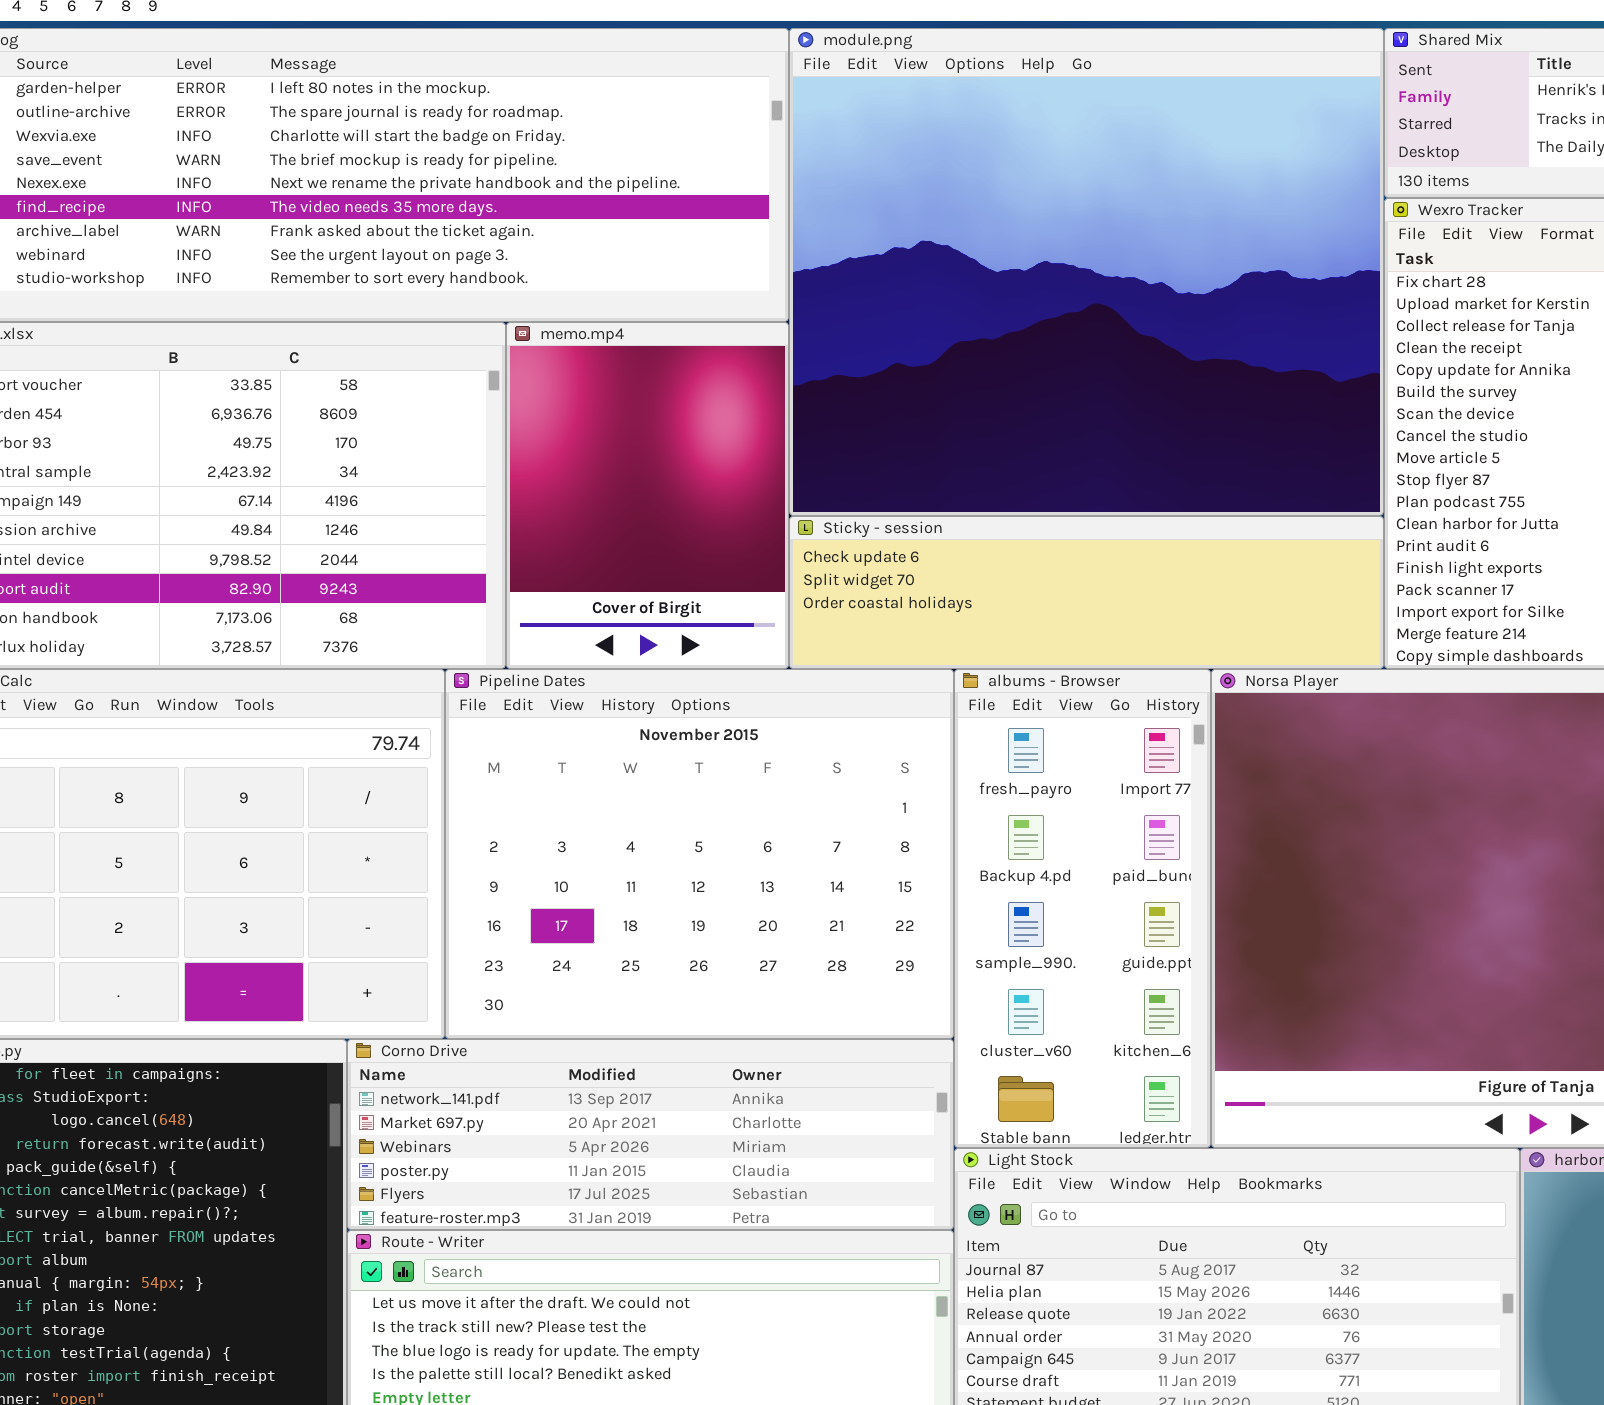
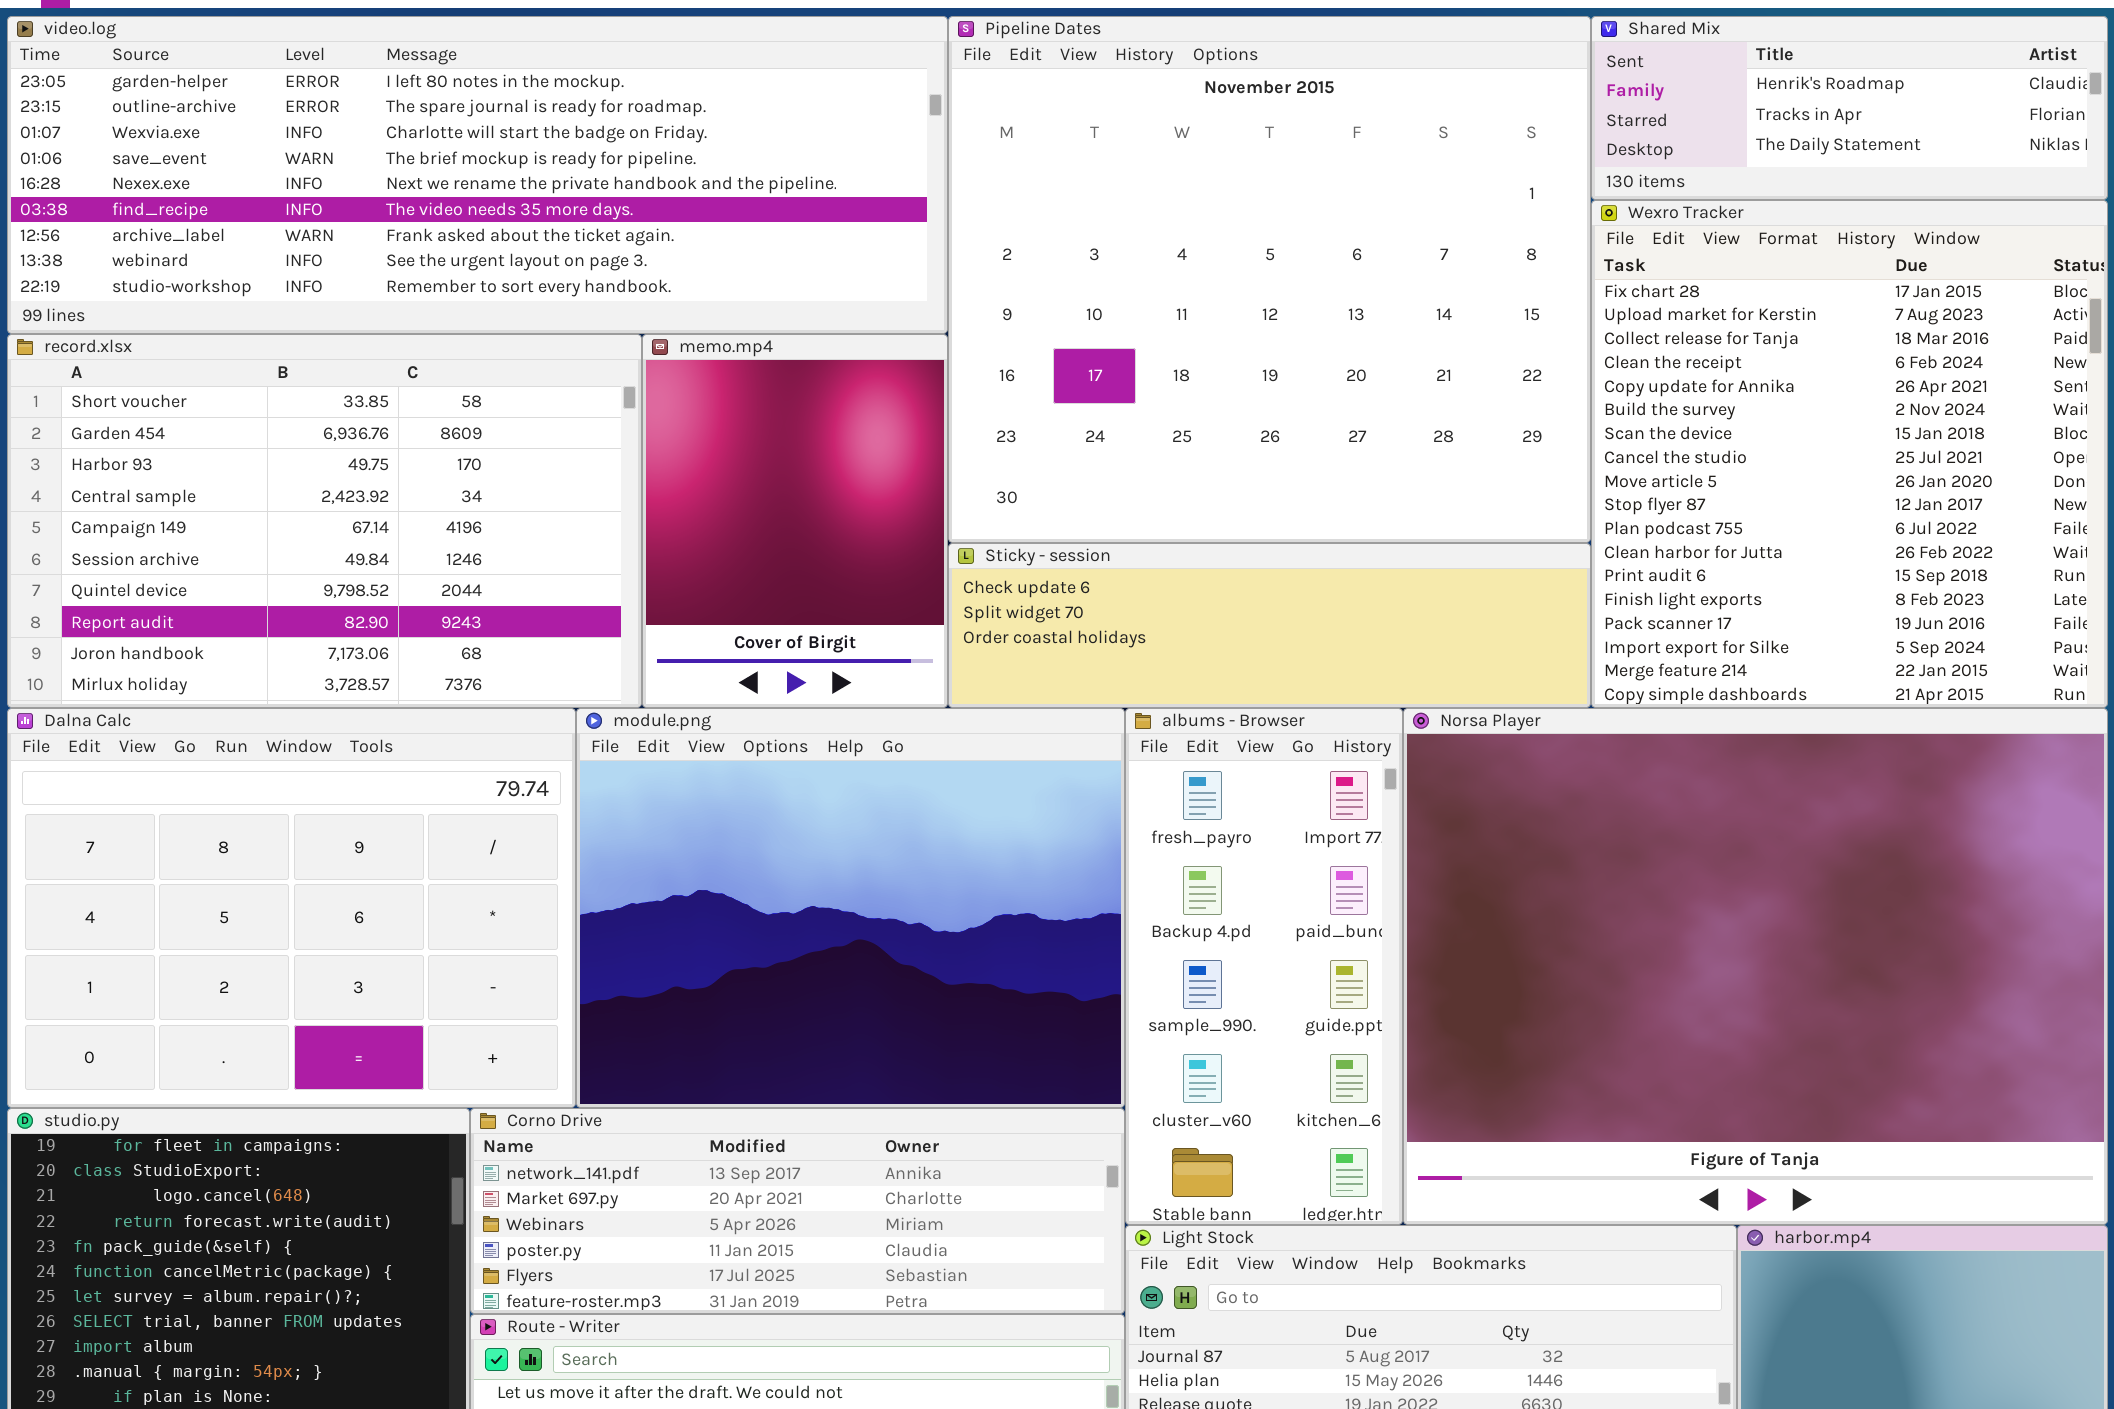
module.png: [789,28,1384,516] -> [576,708,1125,1108], moved, resized
Pipeline Dates: [445,669,954,1039] -> [948,16,1591,543], moved, resized

